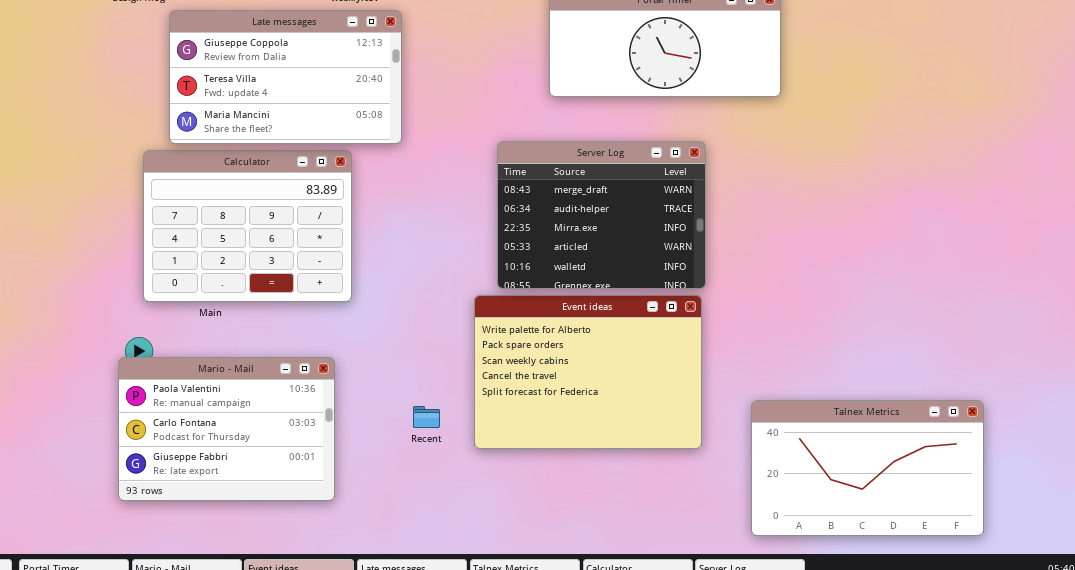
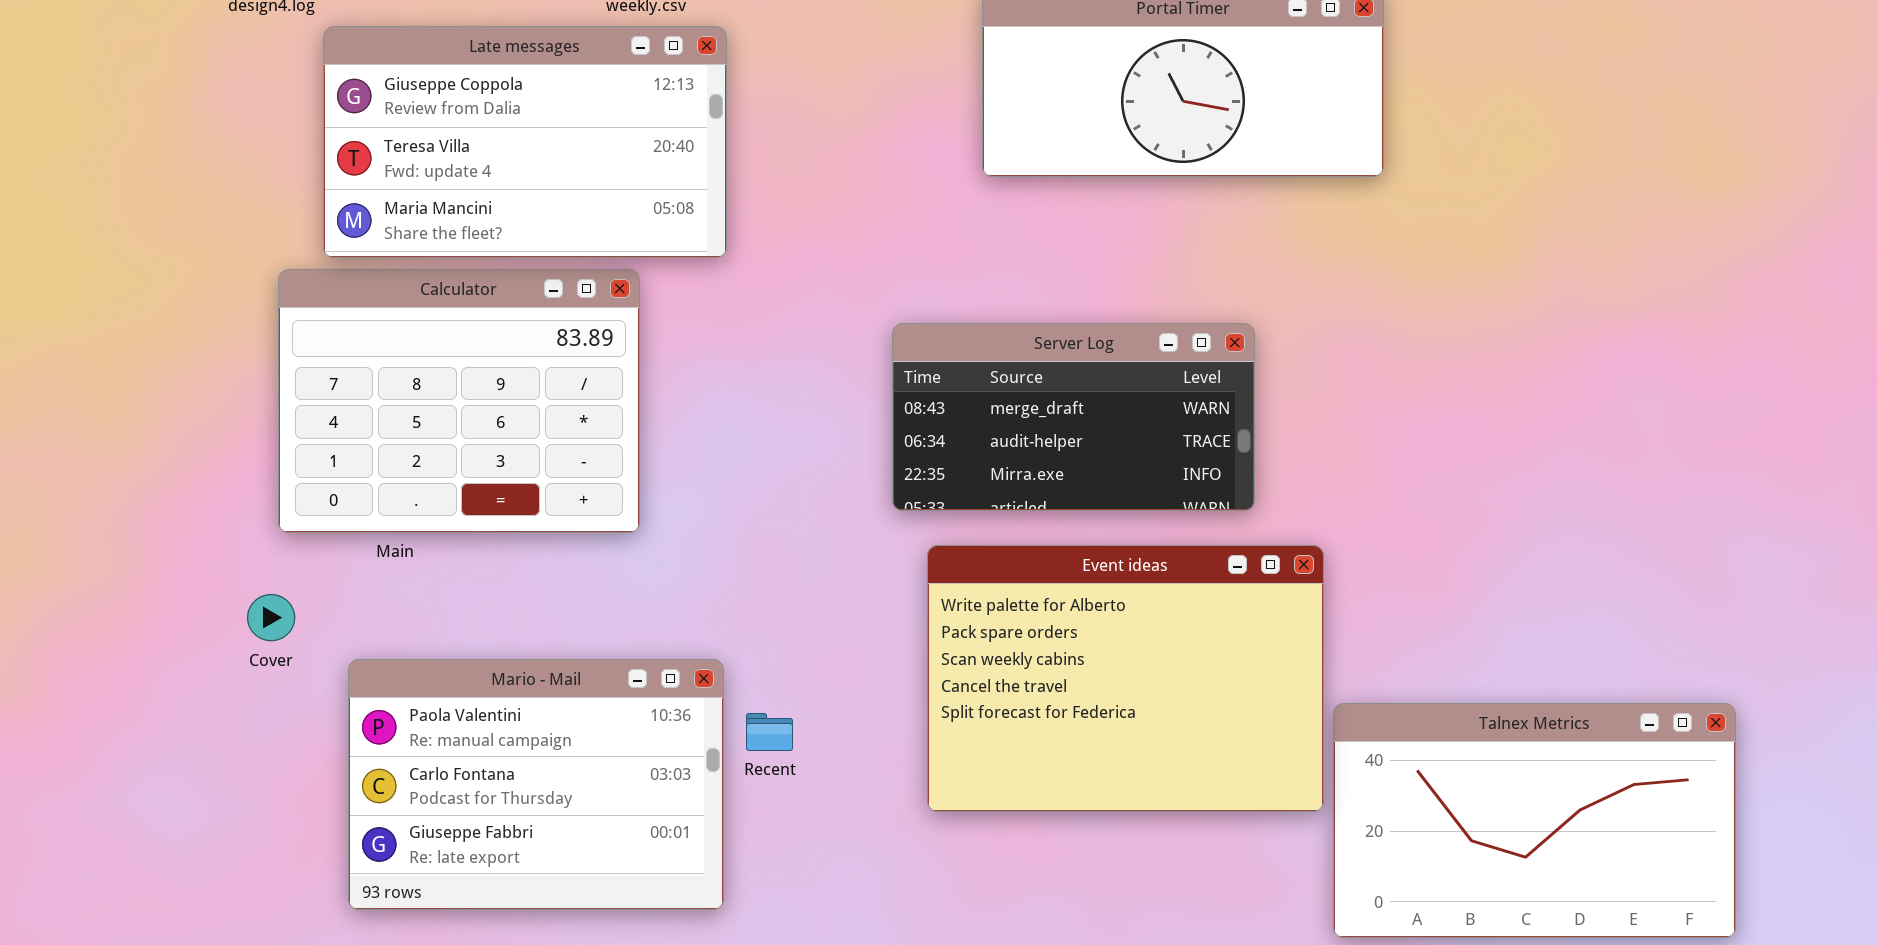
Server Log: [497,141,706,289] -> [892,323,1255,511], resized
Event ideas: [474,295,702,449] -> [927,545,1324,812], moved
Mario - Mail: [118,357,335,501] -> [348,659,724,910], moved

